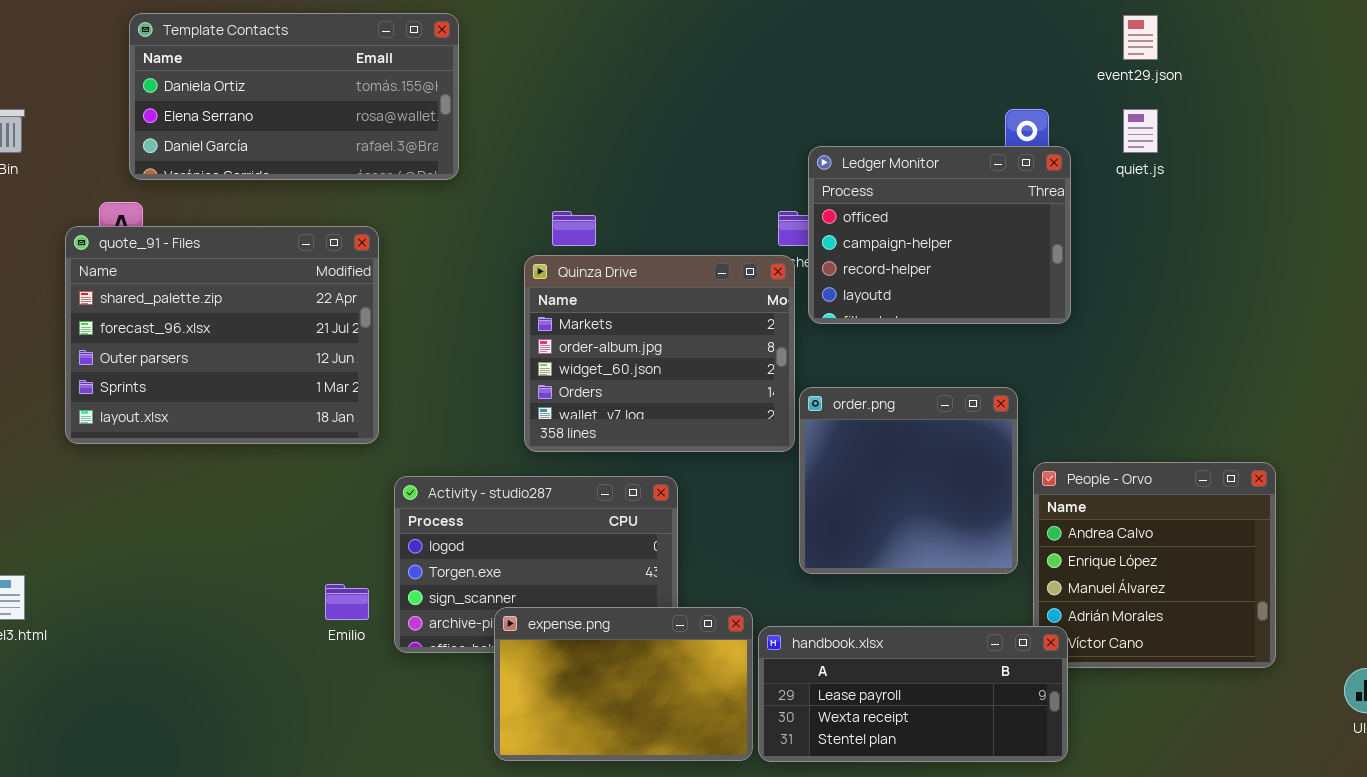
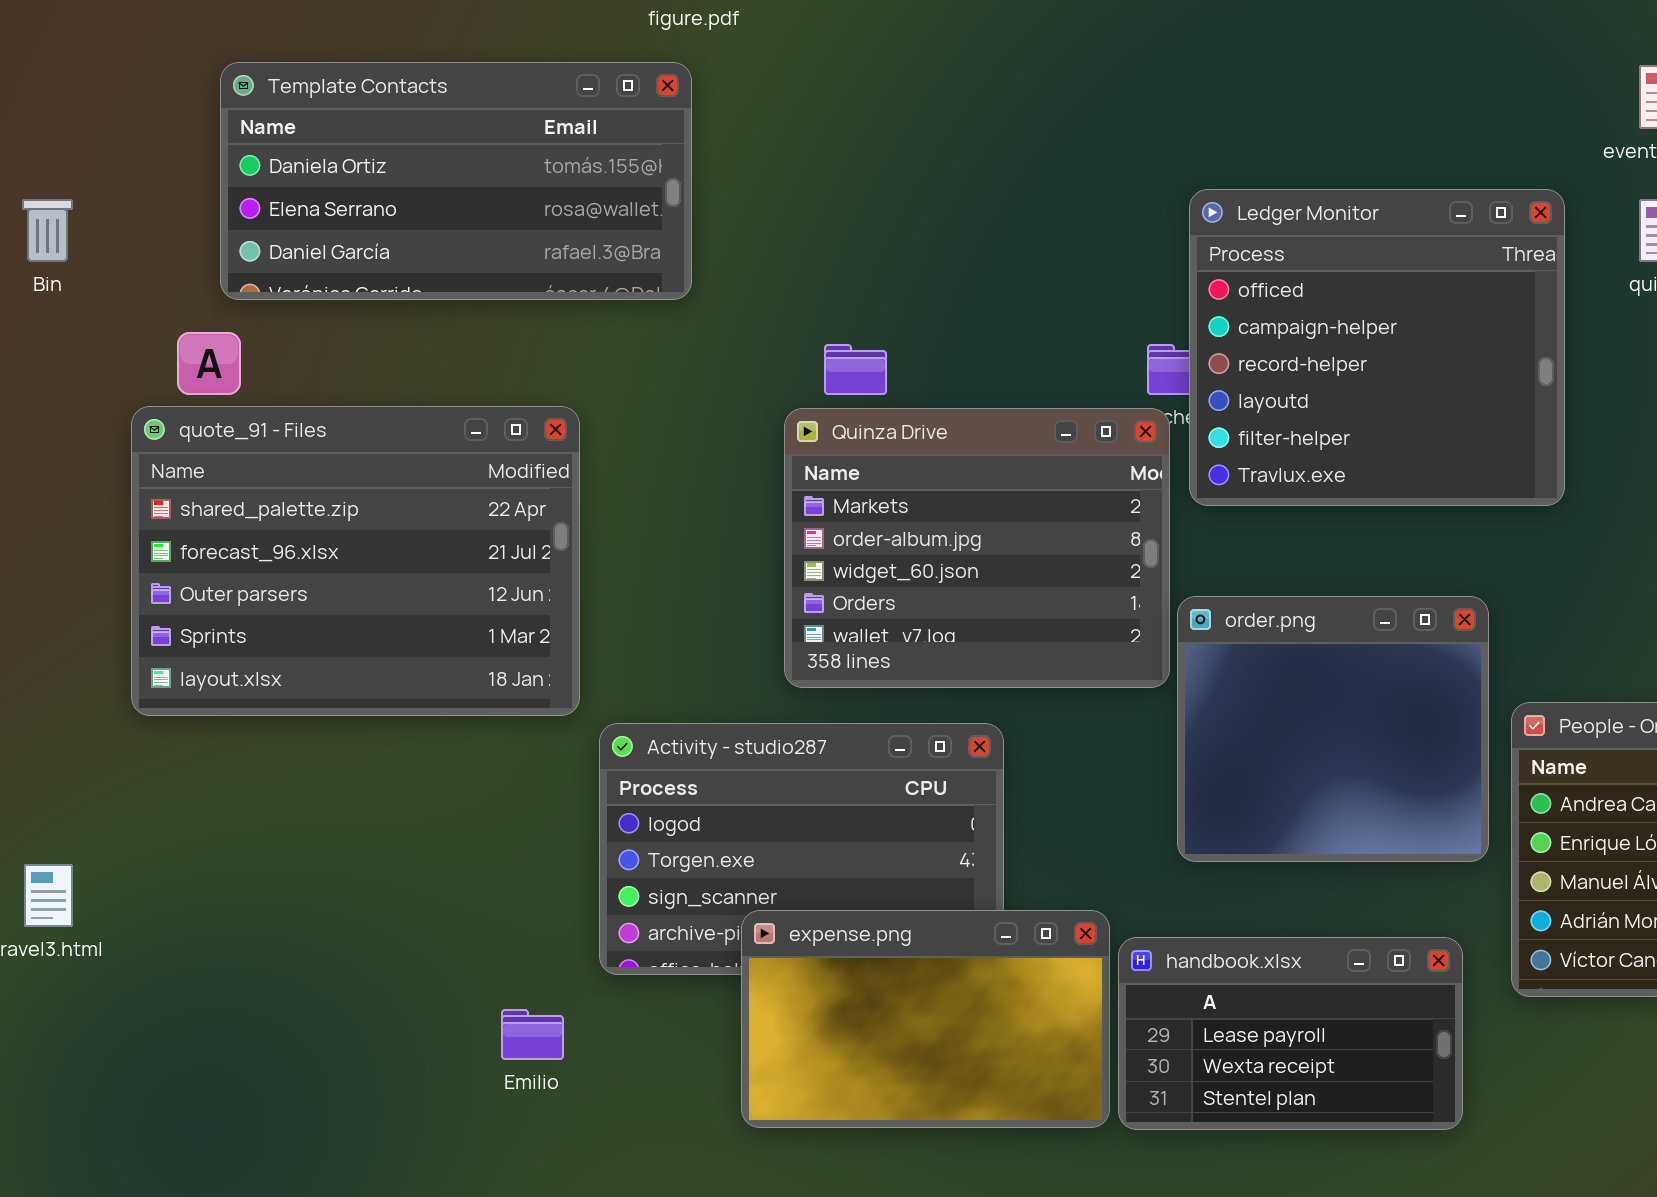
Ledger Monitor: [808,146,1071,324] -> [1189,189,1565,506], resized
quote_91 - Files: [65,226,379,444] -> [131,406,580,716], moved
Emilio: [325,584,369,620] -> [501,1009,564,1060], moved
handbook.xlsx: [758,626,1068,762] -> [1118,937,1463,1130], resized

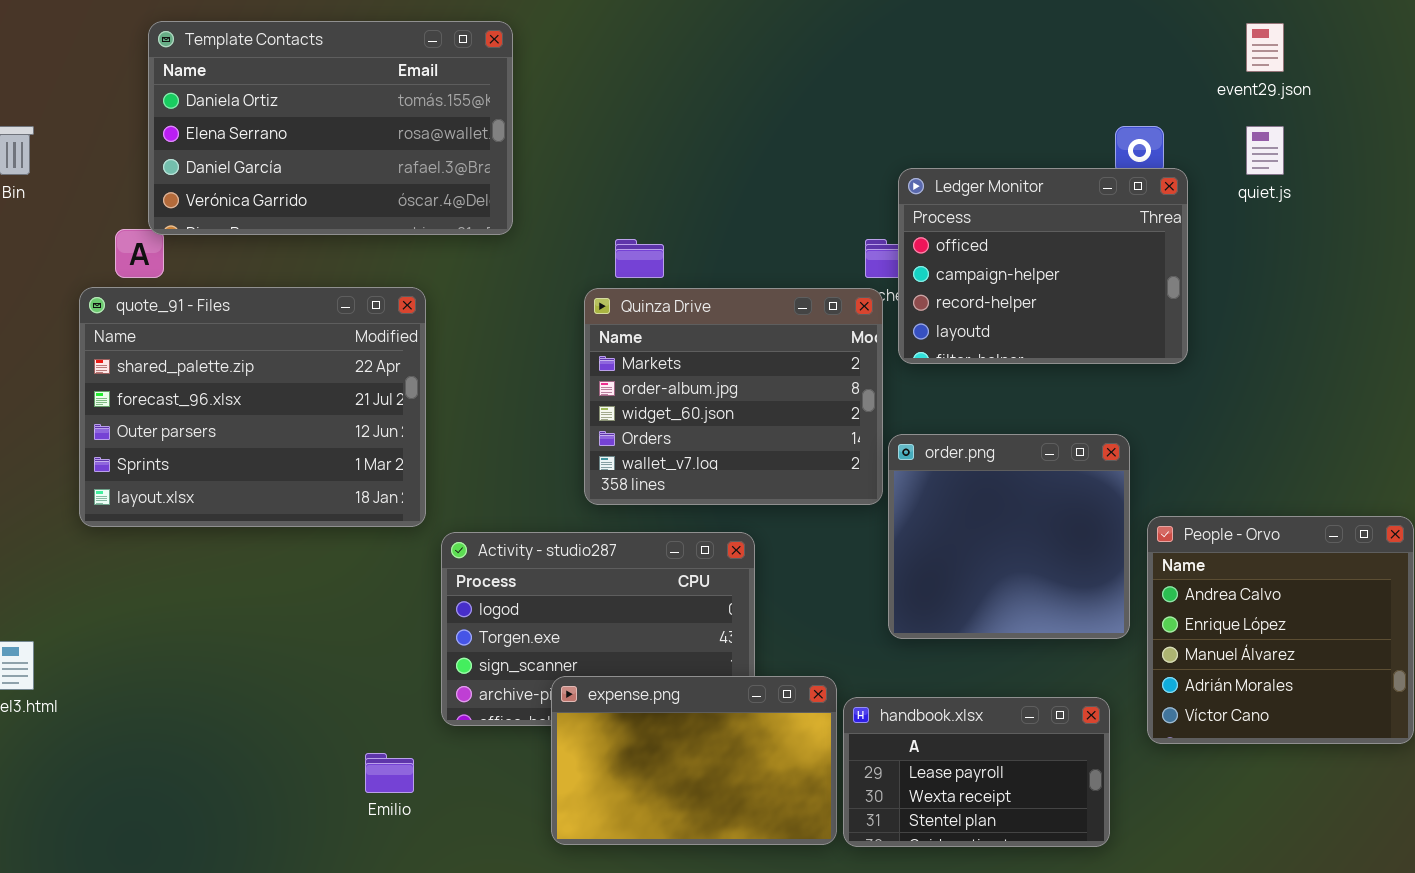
Template Contacts: [220,62,692,300] -> [148,21,513,235], resized
Ledger Monitor: [1189,189,1565,506] -> [898,168,1188,364], resized

